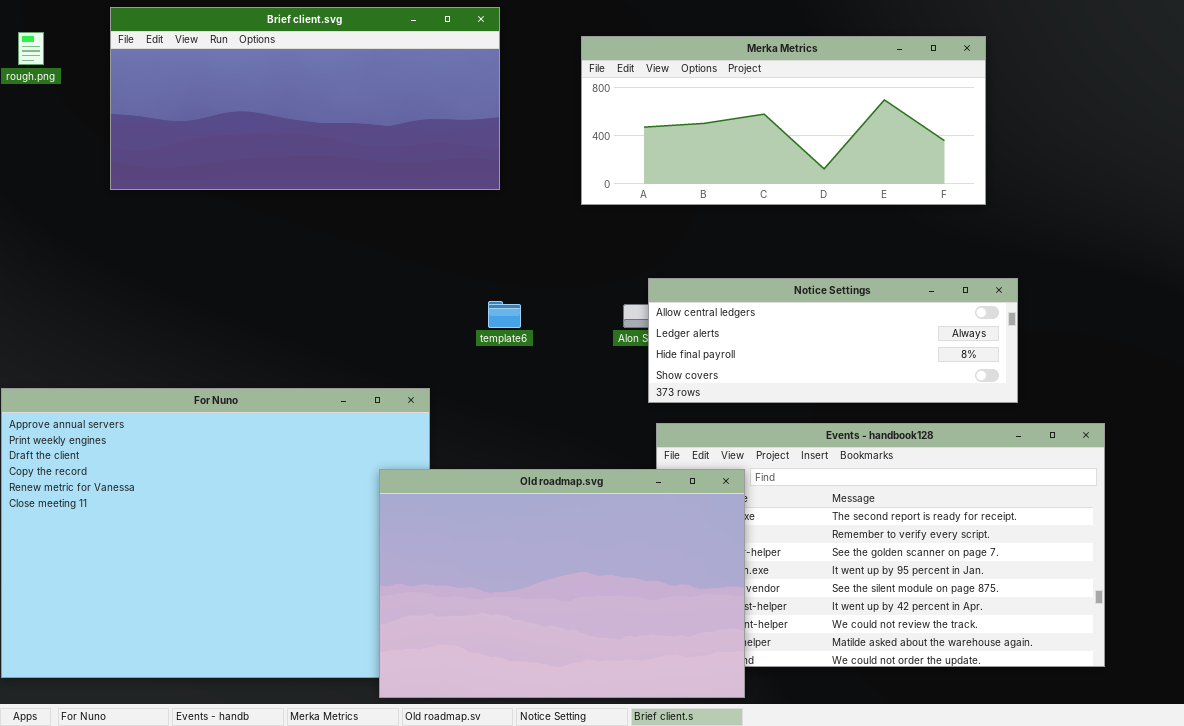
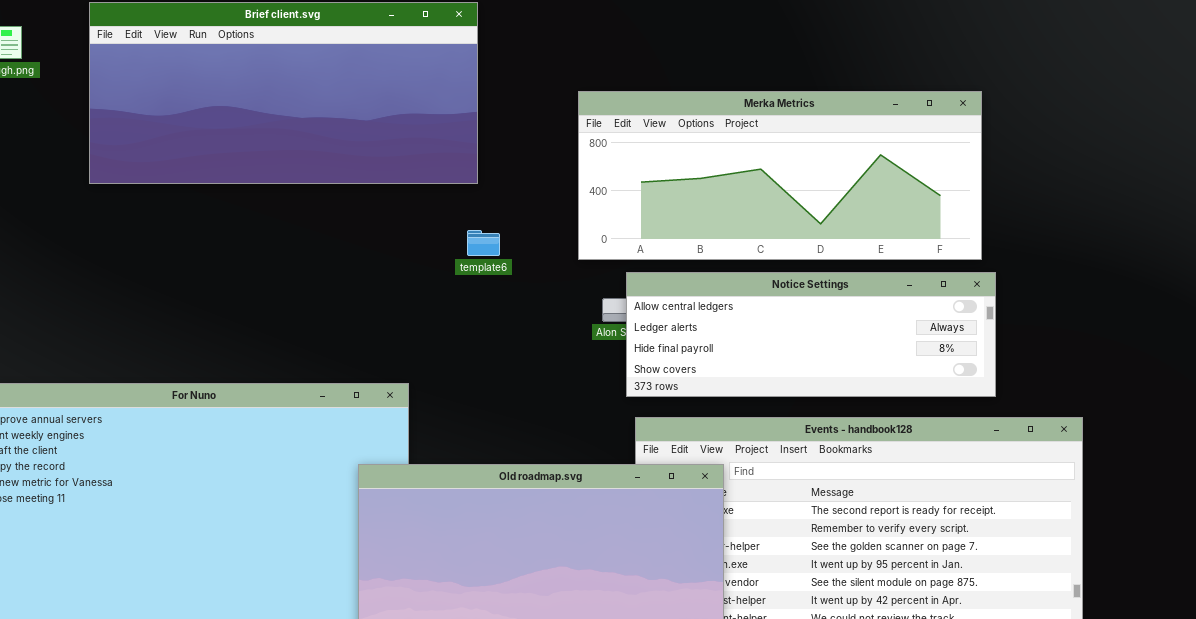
Merka Metrics: [581,36,986,205] -> [578,91,982,260], moved
template6: [488,301,521,328] -> [467,230,500,256], moved

